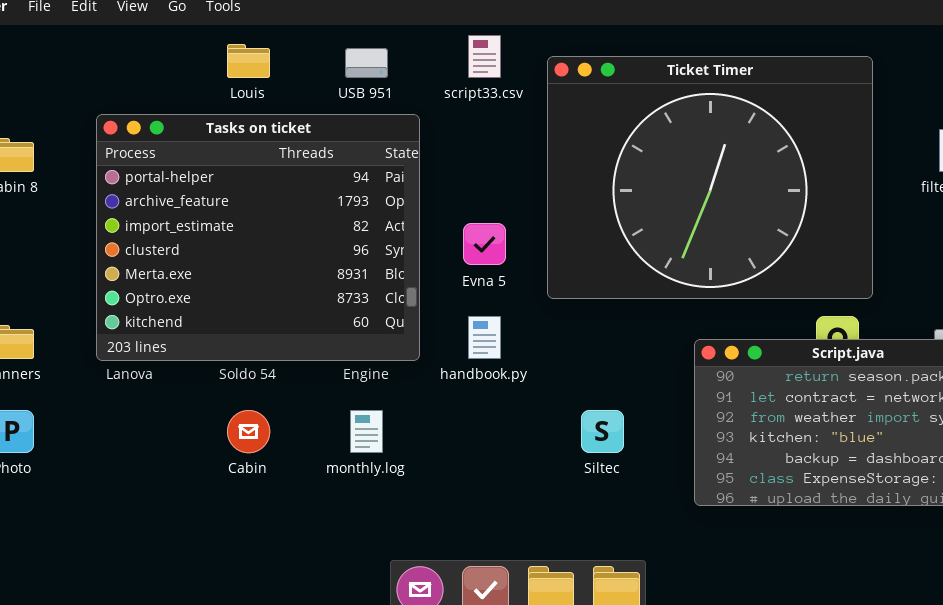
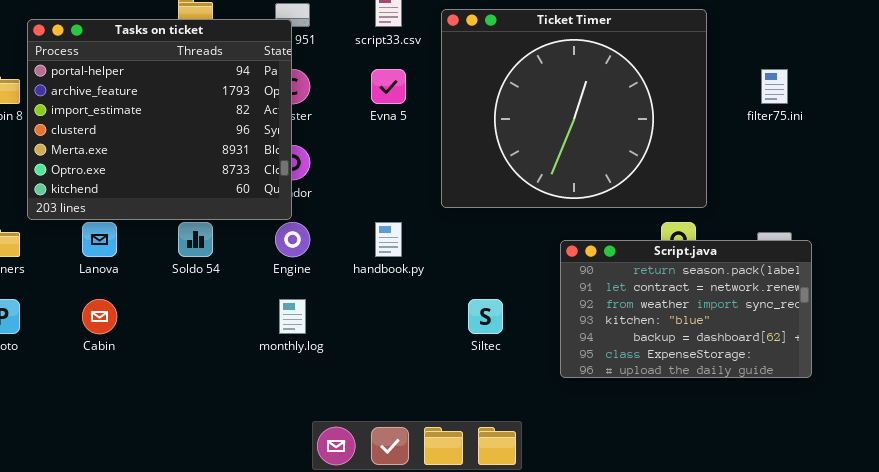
Tasks on ticket: [96,114,420,361] -> [27,19,292,220], moved
Evna 5: [463,223,506,265] -> [371,69,406,104], moved
Cabin: [227,410,270,453] -> [82,299,117,334], moved

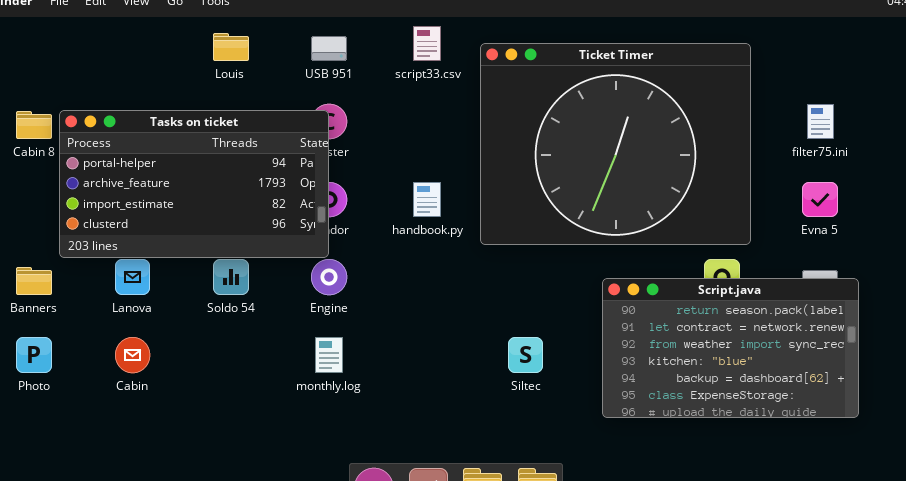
Tasks on ticket: [27,19,292,220] -> [59,110,329,258], resized
Evna 5: [371,69,406,104] -> [802,182,838,217], moved
handbook.py: [375,222,402,257] -> [413,182,441,217], moved

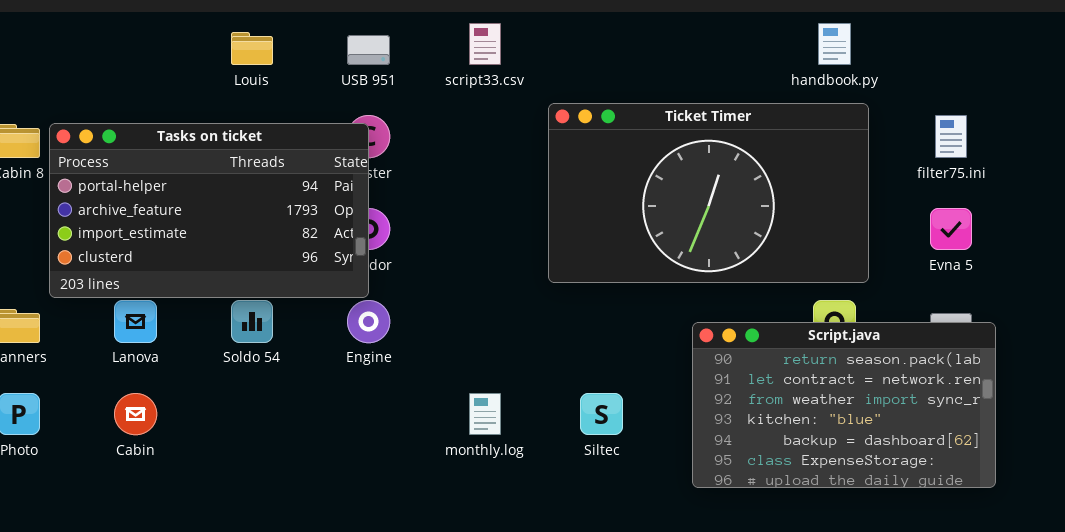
Ticket Timer: [480,43,751,245] -> [548,103,869,283], resized
handbook.py: [413,182,441,217] -> [818,23,851,65], moved
monthly.log: [315,337,343,373] -> [469,393,501,435], moved

